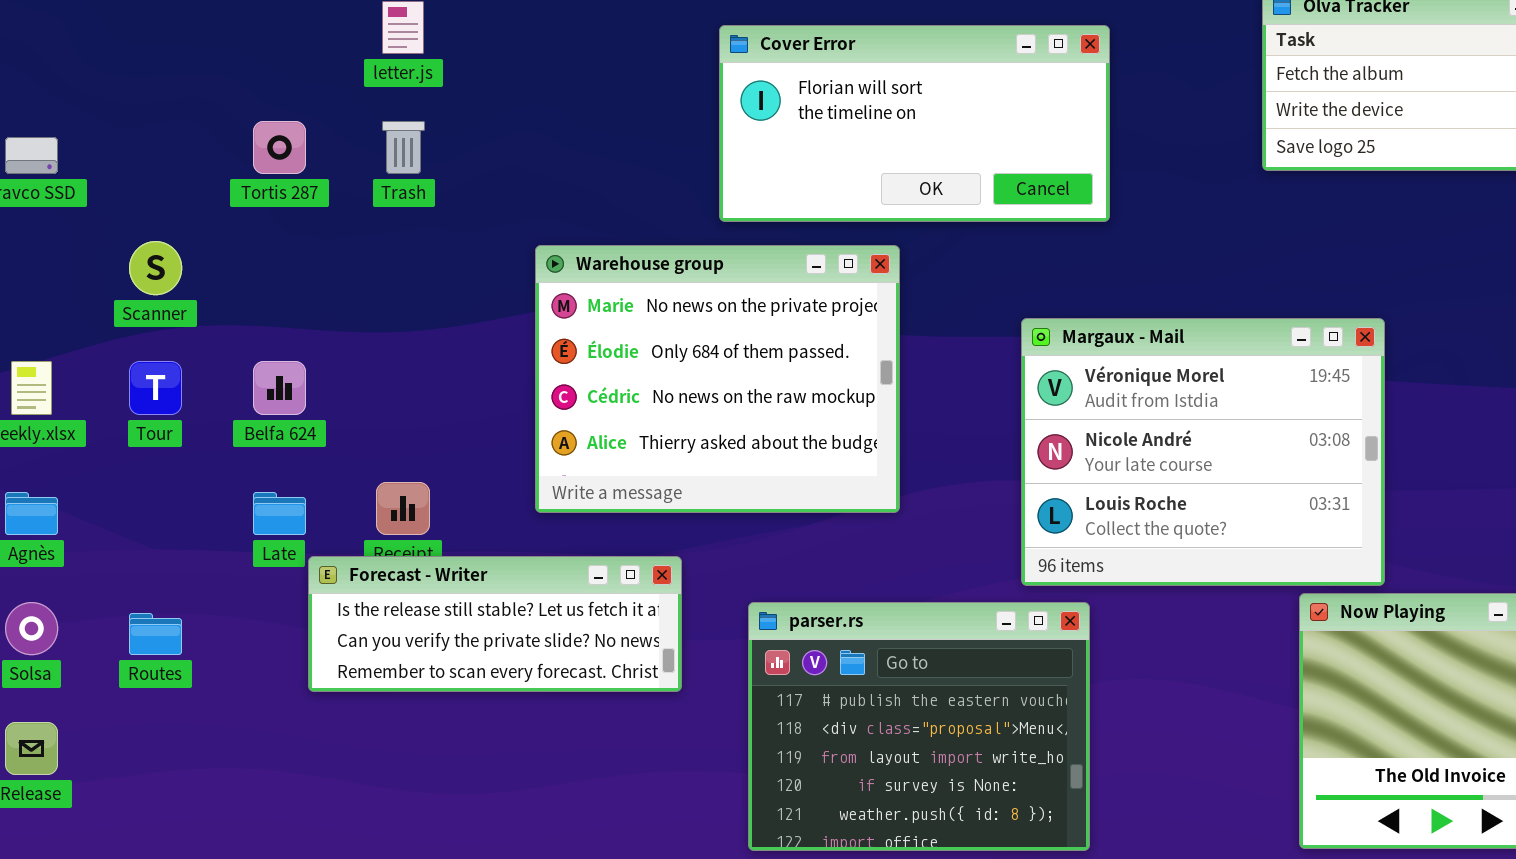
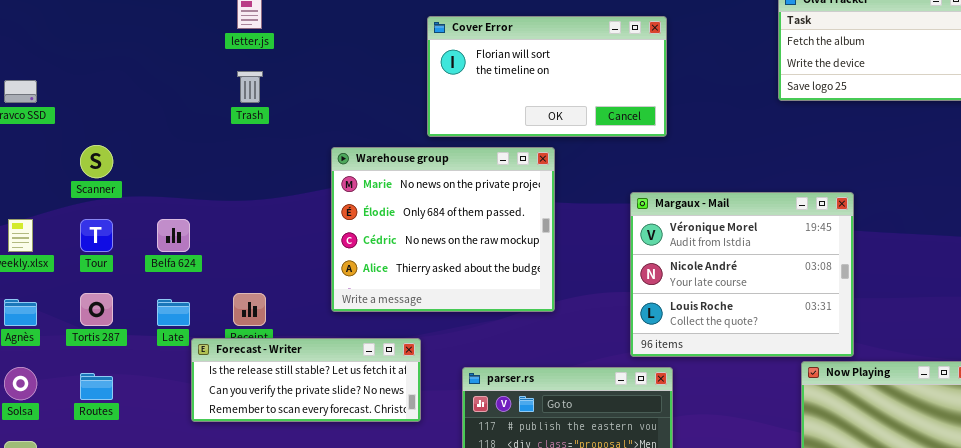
Cover Error: [719,25,1110,222] -> [427,16,667,137], moved
Tortis 287: [253,121,306,174] -> [80,293,113,326], moved

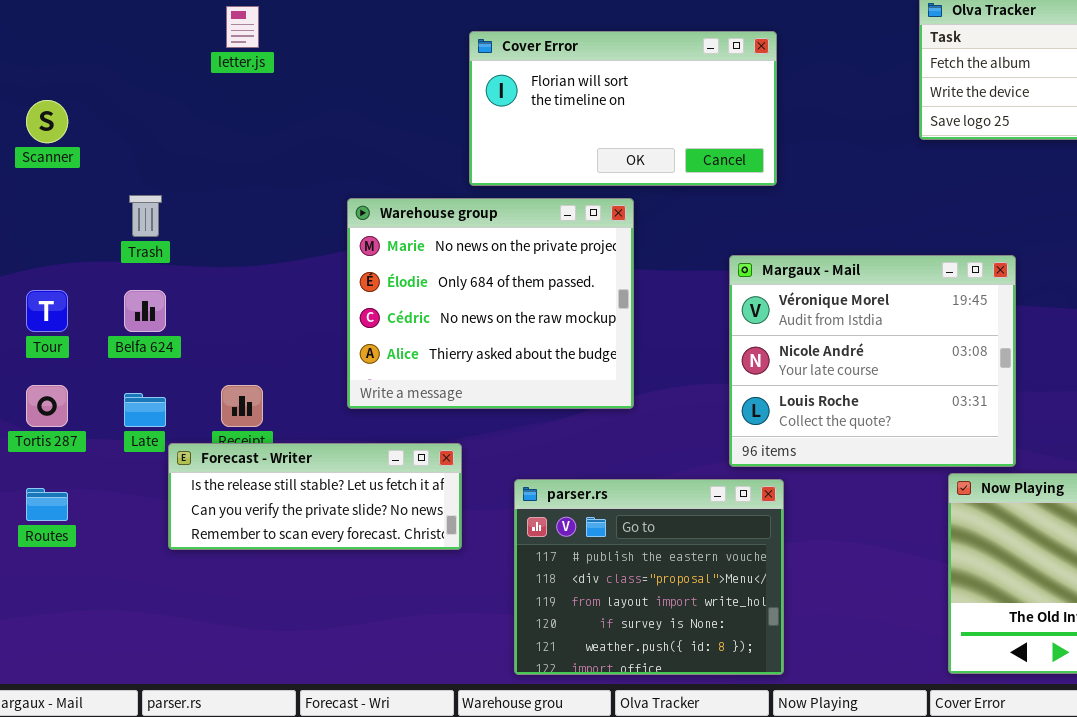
Trash: [237,71,263,103] -> [129,195,162,237], moved
Scanner: [80,145,113,178] -> [26,100,68,143], moved

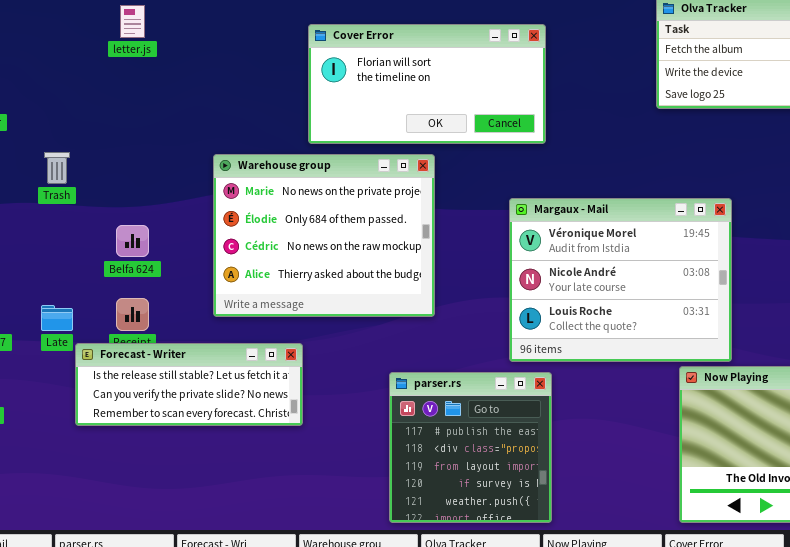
Belfa 624: [124,290,166,332] -> [116,225,149,257], moved
parser.rs: [514,479,784,675] -> [389,372,552,523], resized

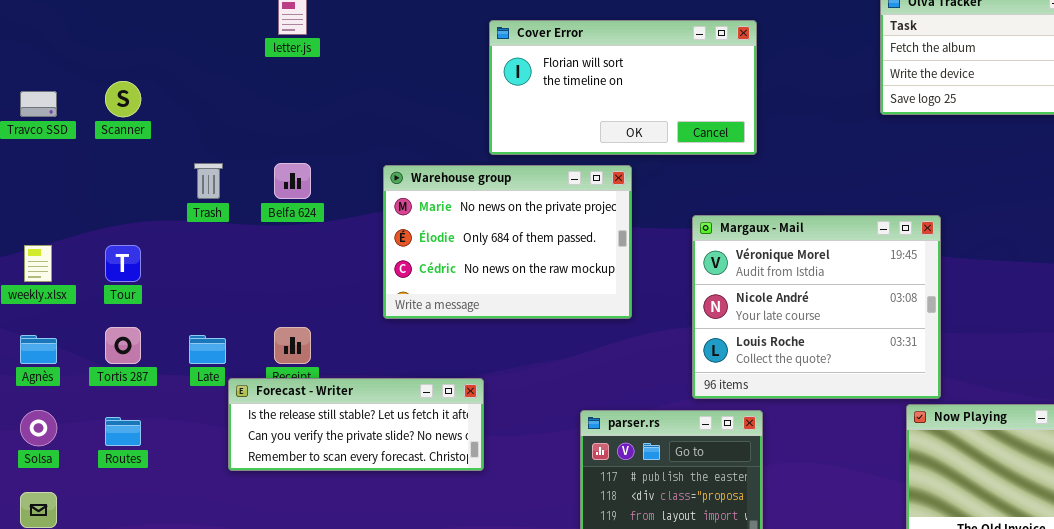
Warehouse group: [213,154,435,317] -> [383,165,632,319], resized
Margaux - Mail: [509,198,732,362] -> [692,215,941,399], moved
Belfa 624: [116,225,149,257] -> [274,163,311,199], moved

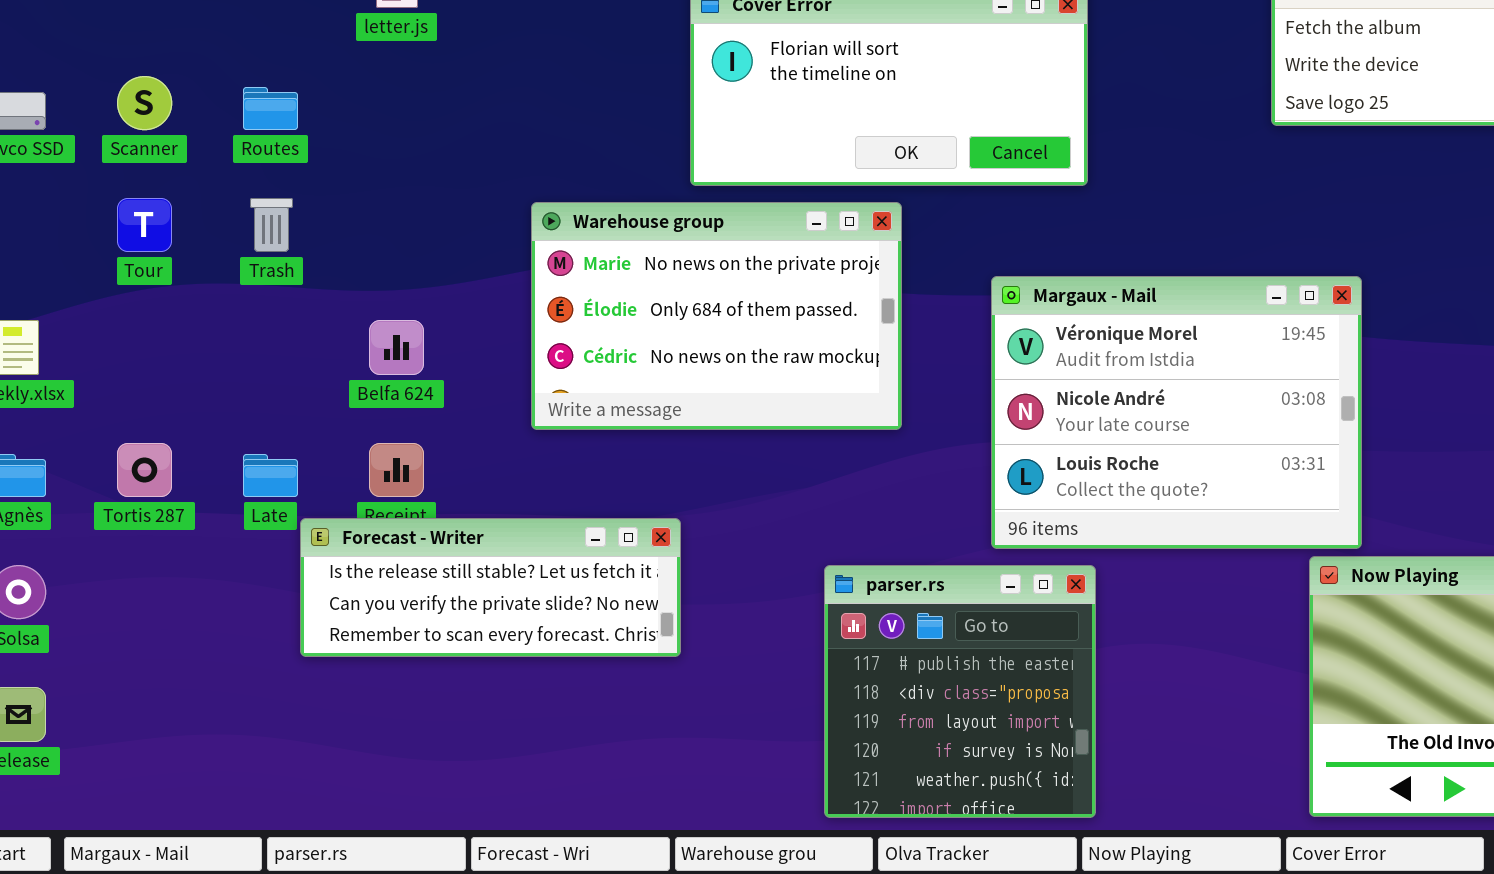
Belfa 624: [274,163,311,199] -> [369,320,424,375], moved
Tour: [105,245,141,282] -> [117,198,172,252], moved
Routes: [105,417,141,446] -> [243,87,298,130], moved

